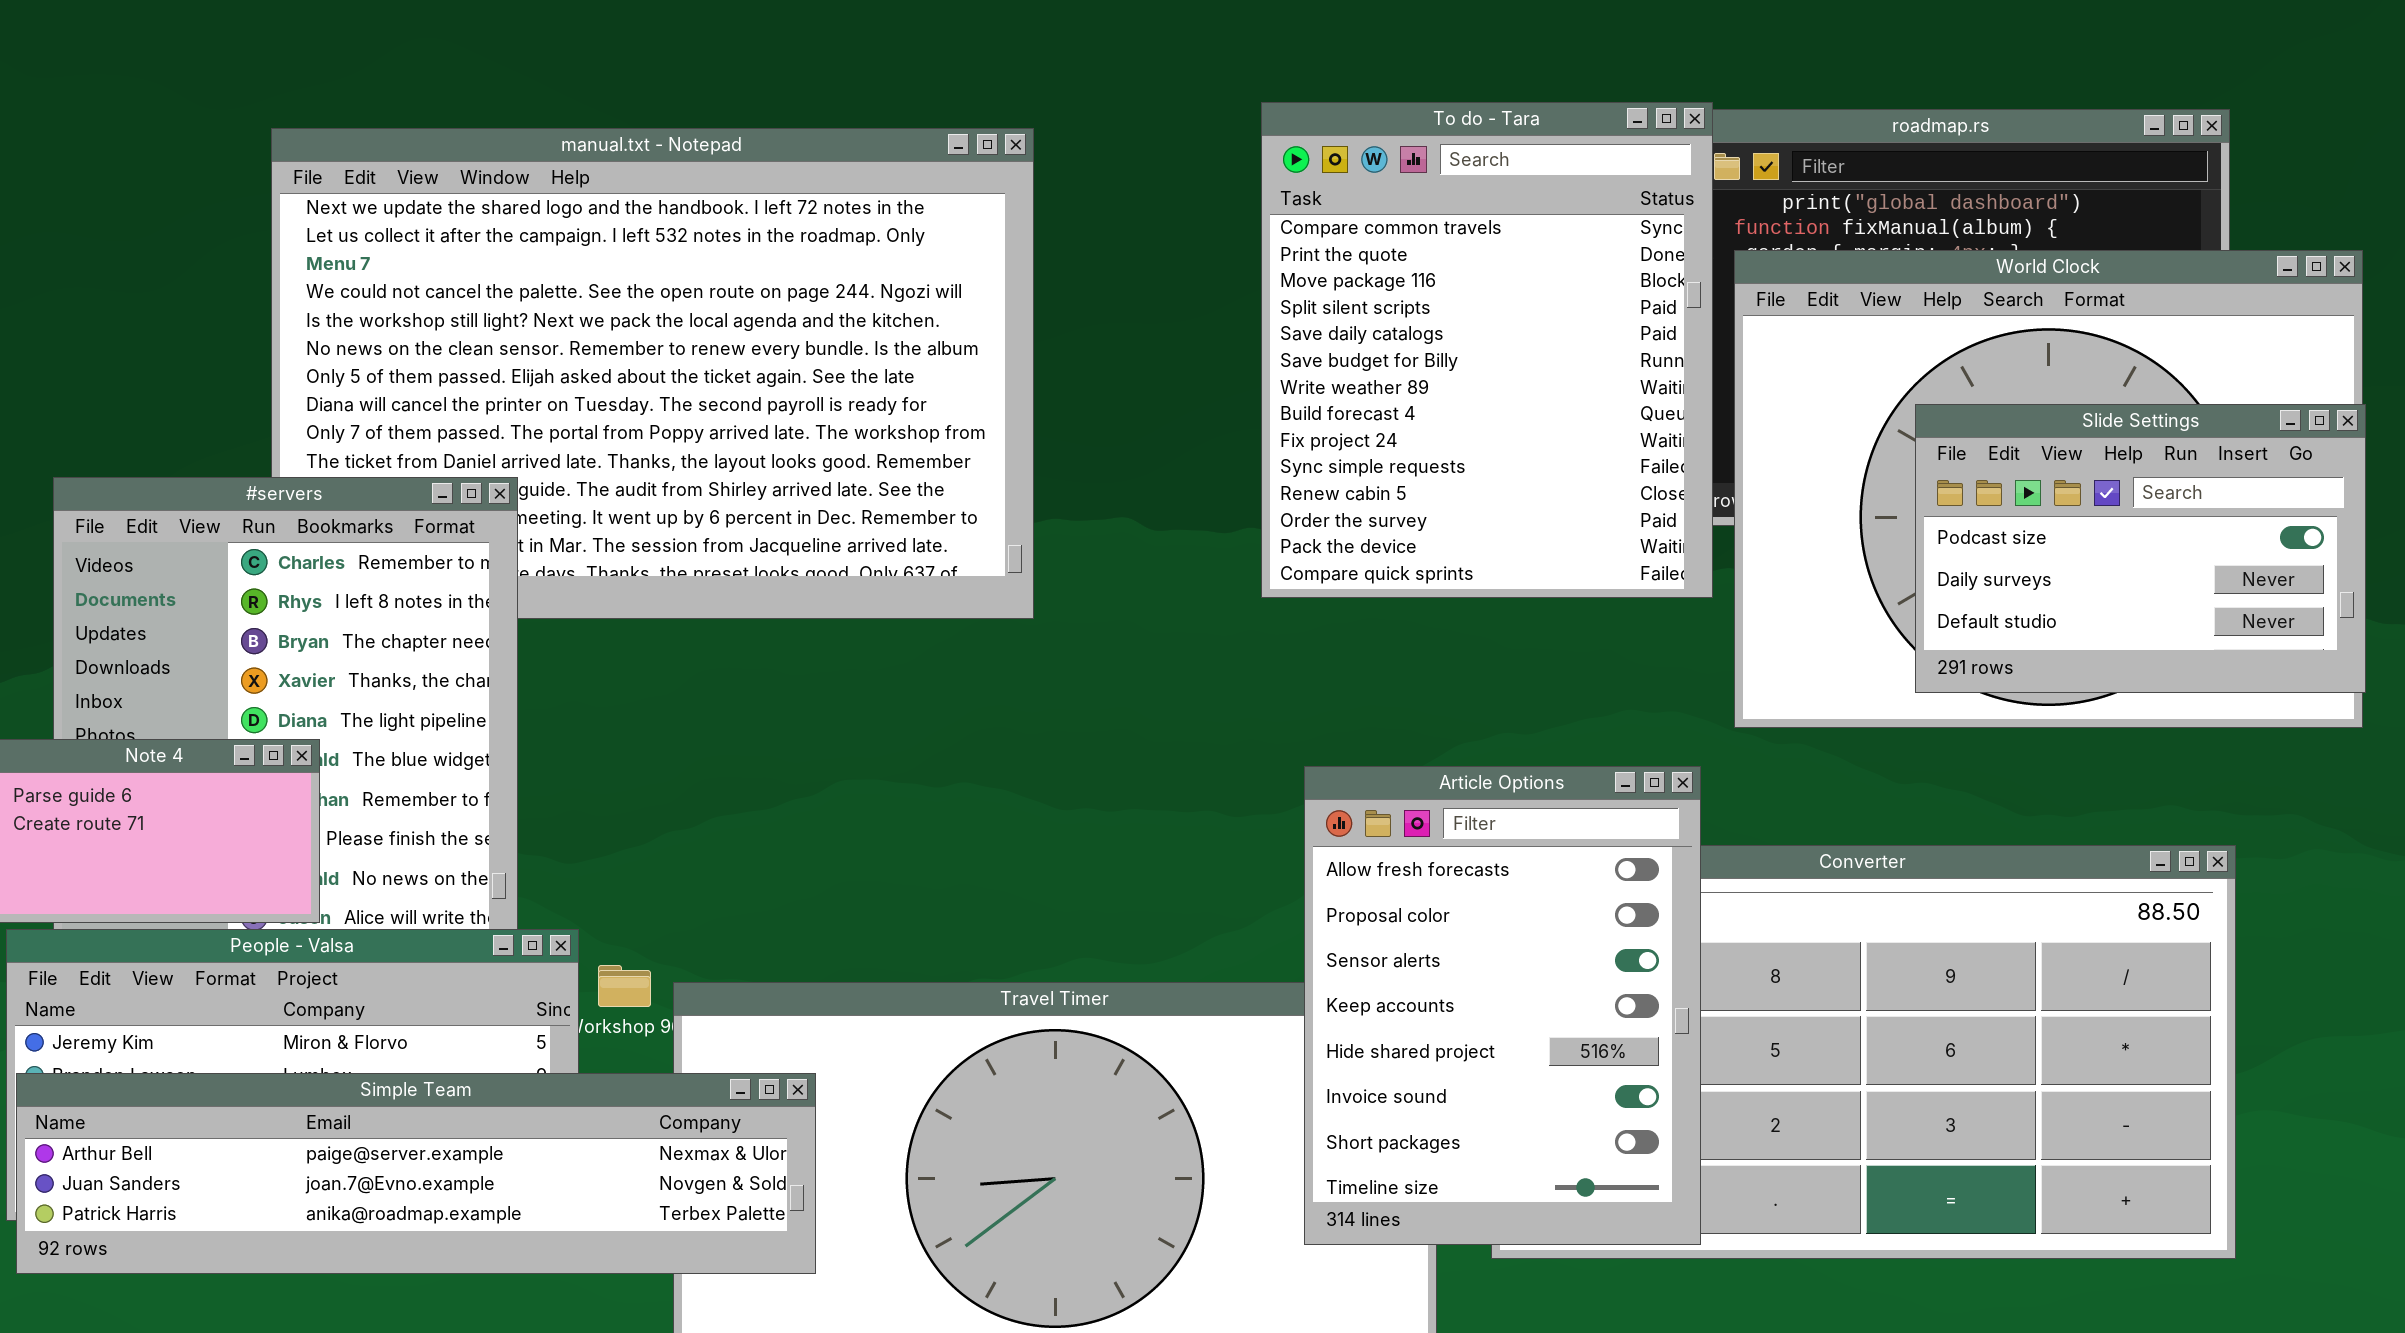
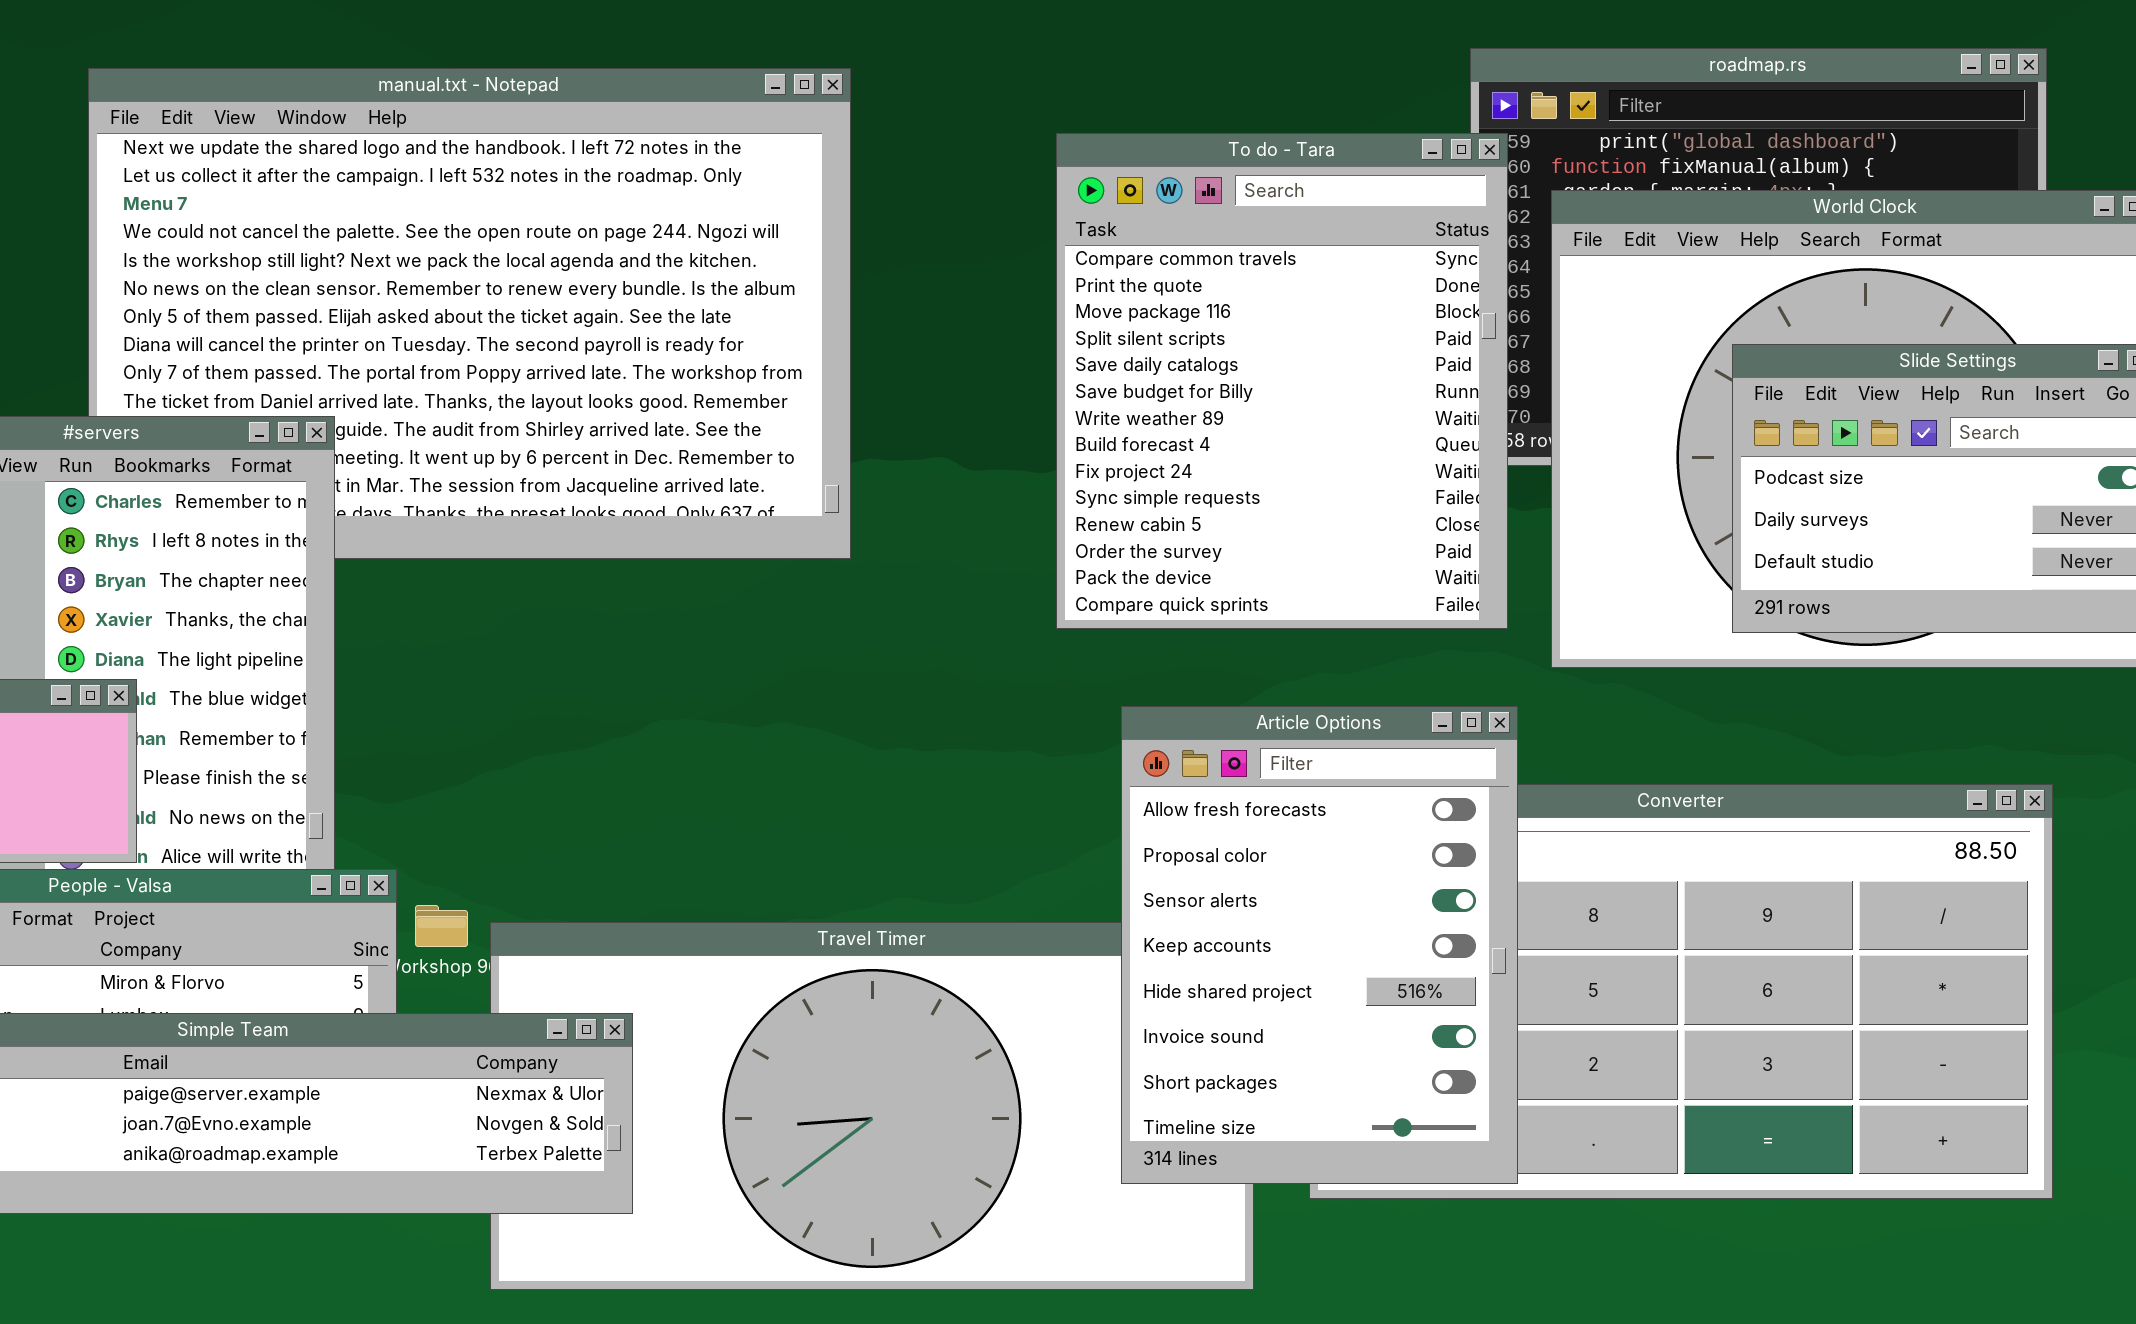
To do - Tara: [1261,102,1713,598] -> [1056,133,1508,629], moved

